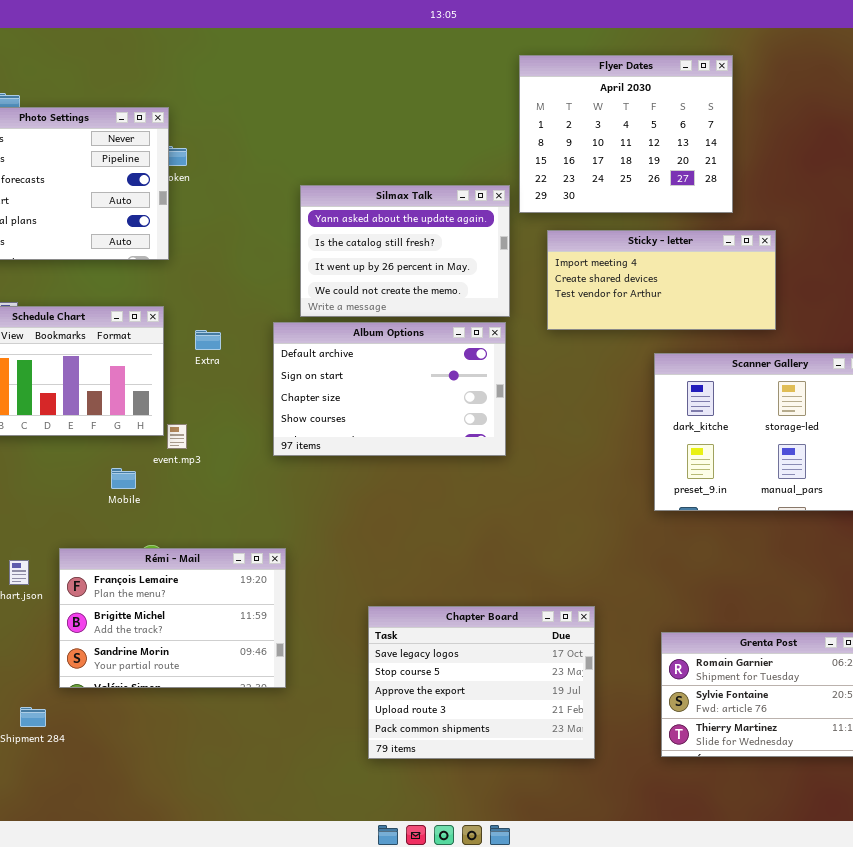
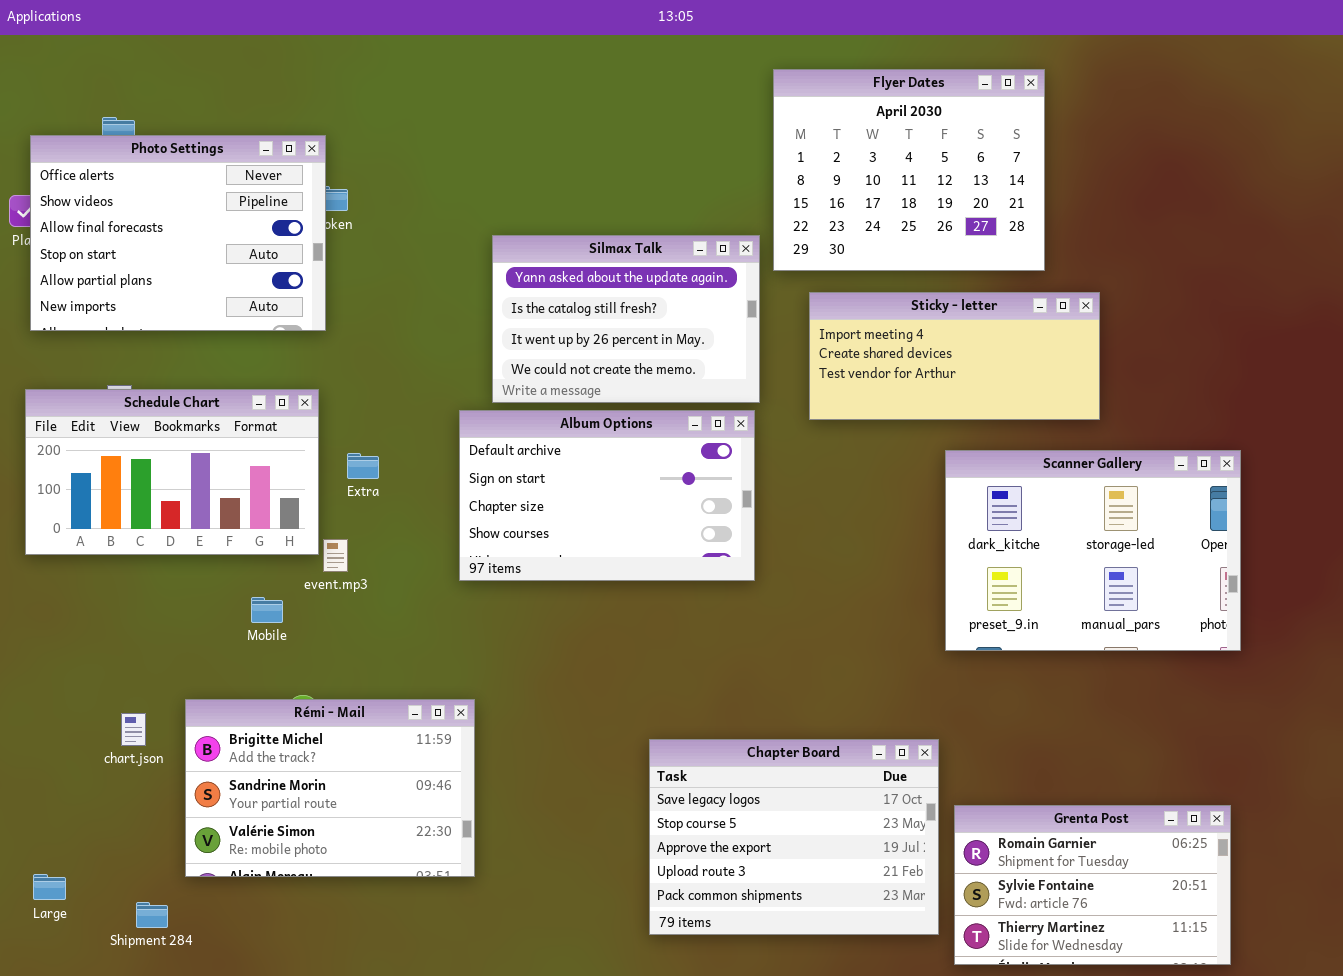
Extra: [195,330,221,350] -> [347,453,379,479], moved
Rémi - Mail: [59,548,286,688] -> [185,699,475,877], scrolled down 1 row
Chapter Board: [368,606,595,759] -> [649,739,939,935], moved

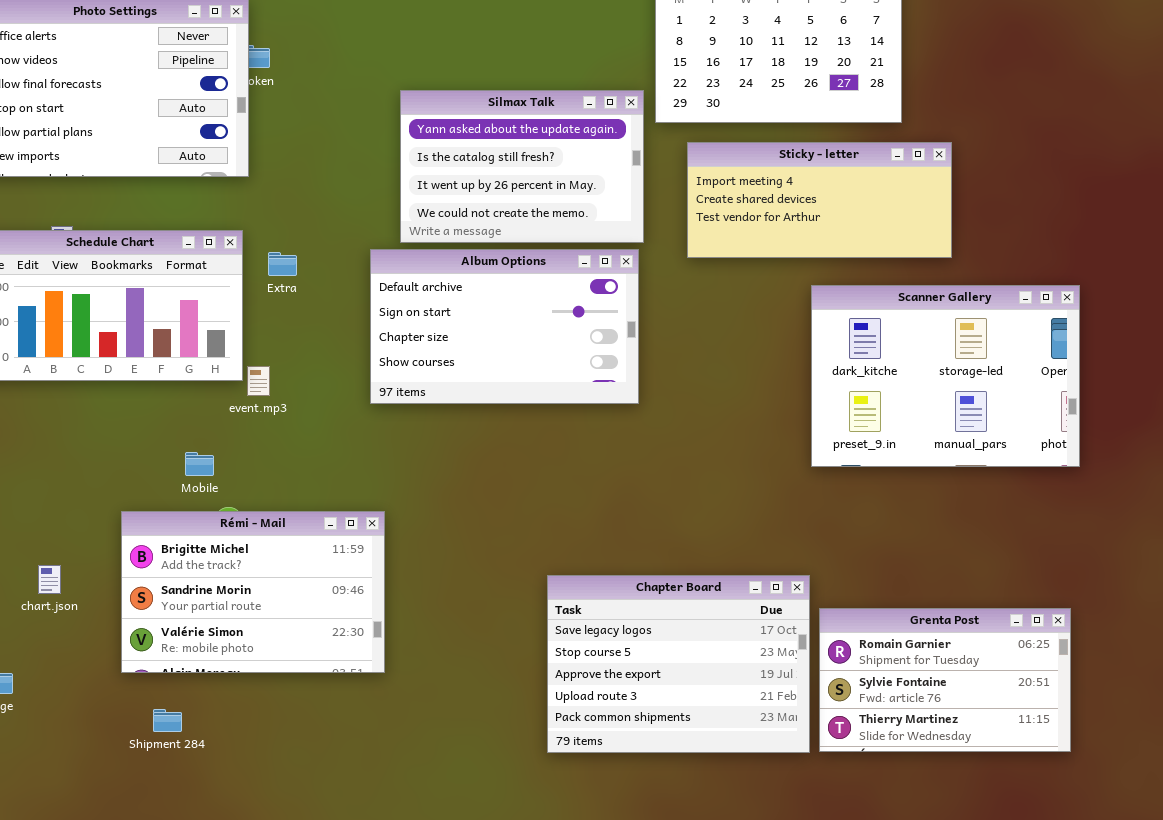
Extra: [347,453,379,479] -> [268,252,297,276], moved
Mobile: [251,597,283,623] -> [185,452,214,476], moved
chart.json: [121,713,146,746] -> [38,565,61,594], moved
Chapter Board: [649,739,939,935] -> [547,575,810,753], moved
Shipment 284: [136,902,168,928] -> [153,709,182,732], moved

